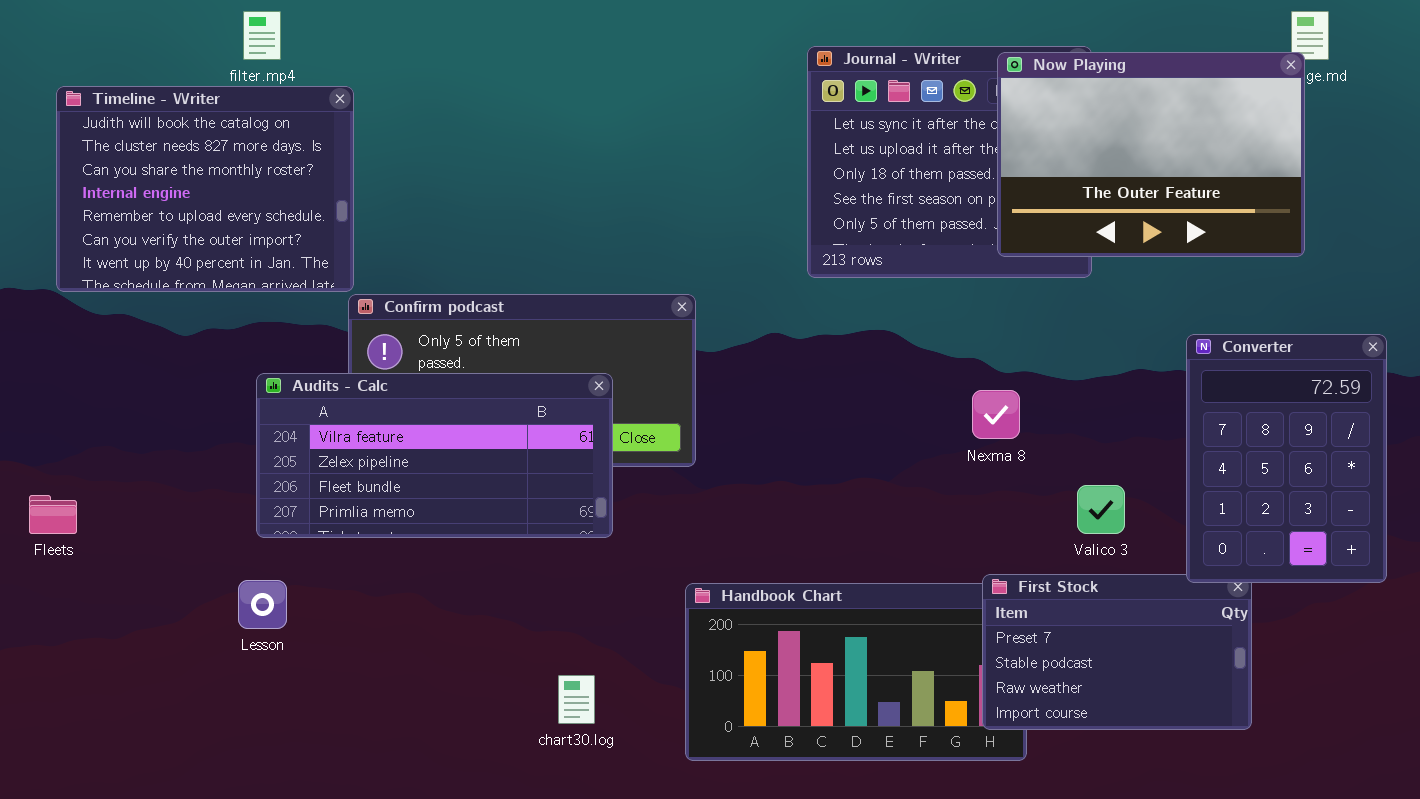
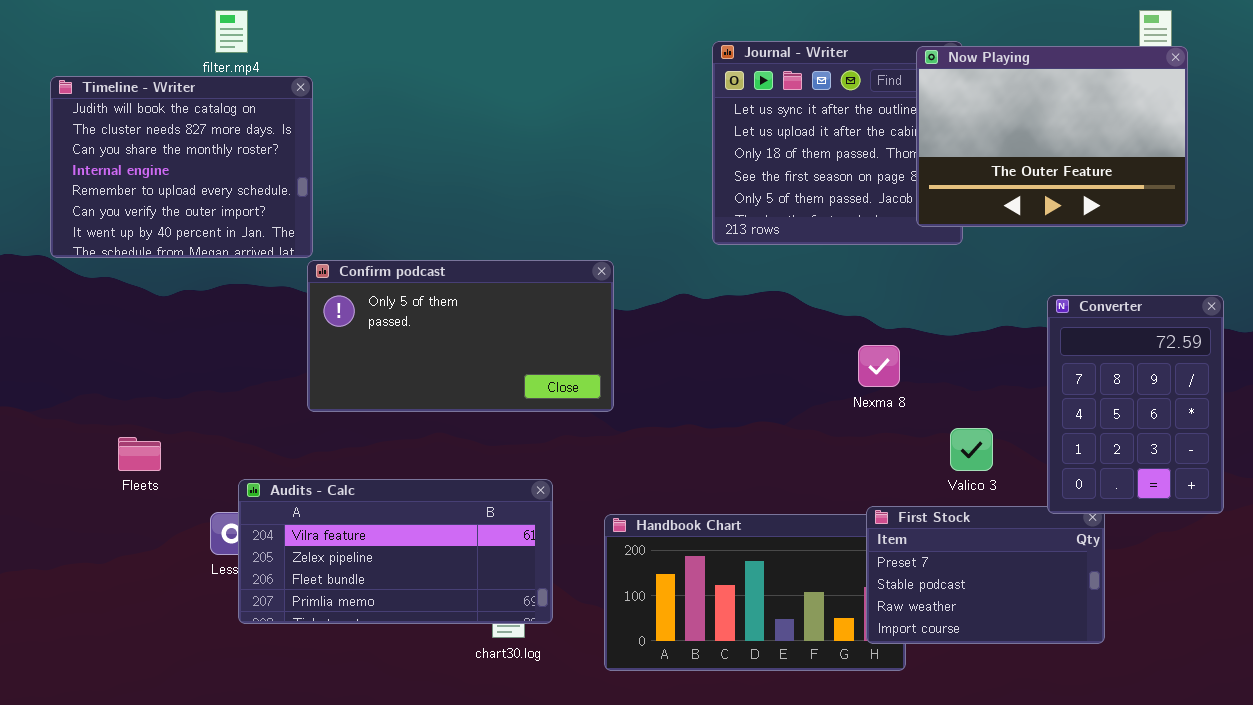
Now Playing: [997,52,1305,257] -> [916,46,1188,227], moved
Audits - Calc: [256,373,613,538] -> [238,479,553,624], moved
Fleets: [29,495,77,534] -> [118,437,161,471], moved

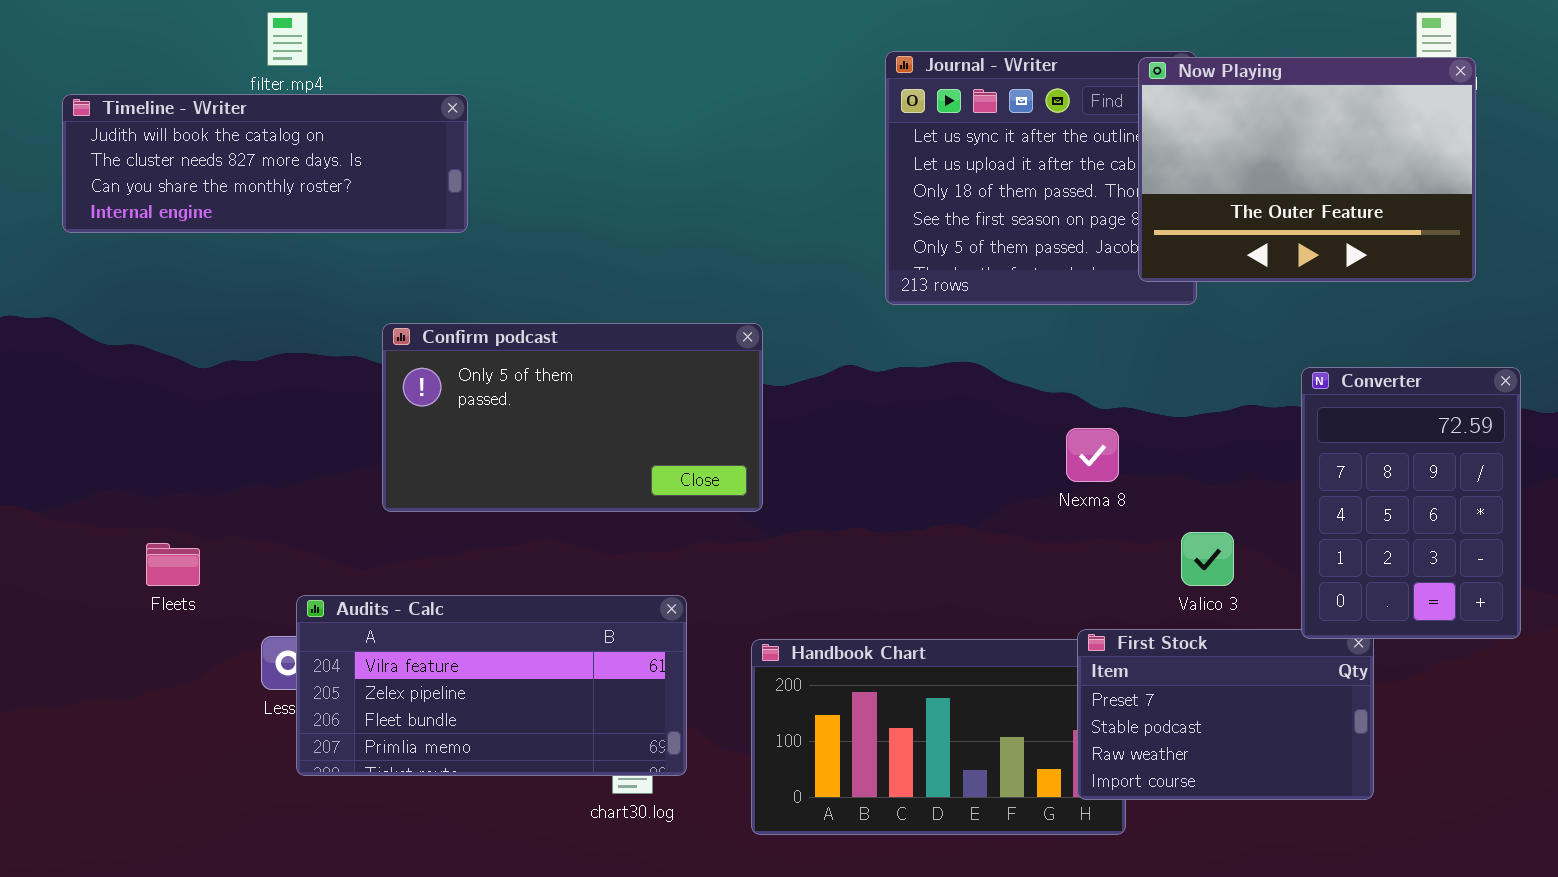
Timeline - Writer: [50,76,313,258] -> [62,94,468,233], resized

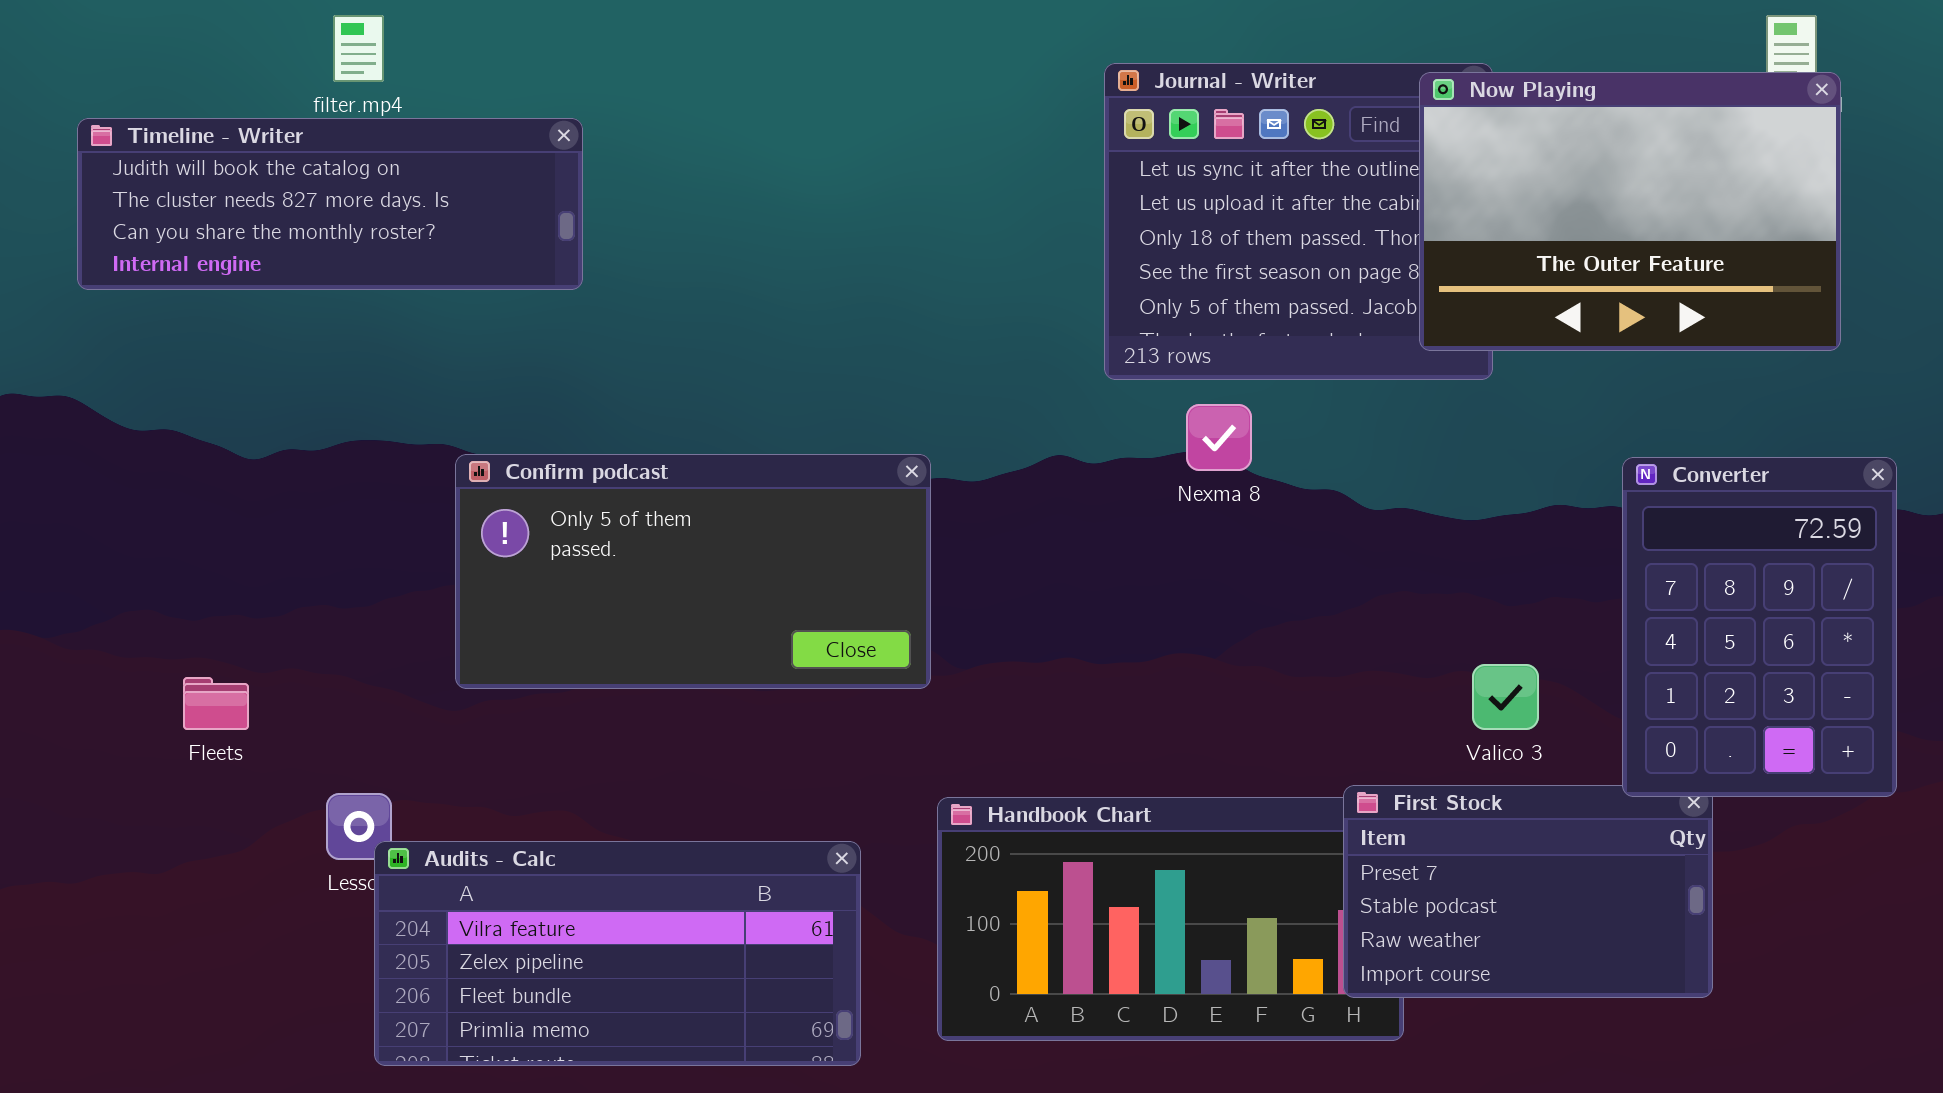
Confirm podcast: [382,323,763,512] -> [455,454,931,689], moved
Nexma 8: [1066,428,1119,482] -> [1186,404,1252,471], moved
Audits - Calc: [296,595,687,776] -> [374,841,861,1066], moved

